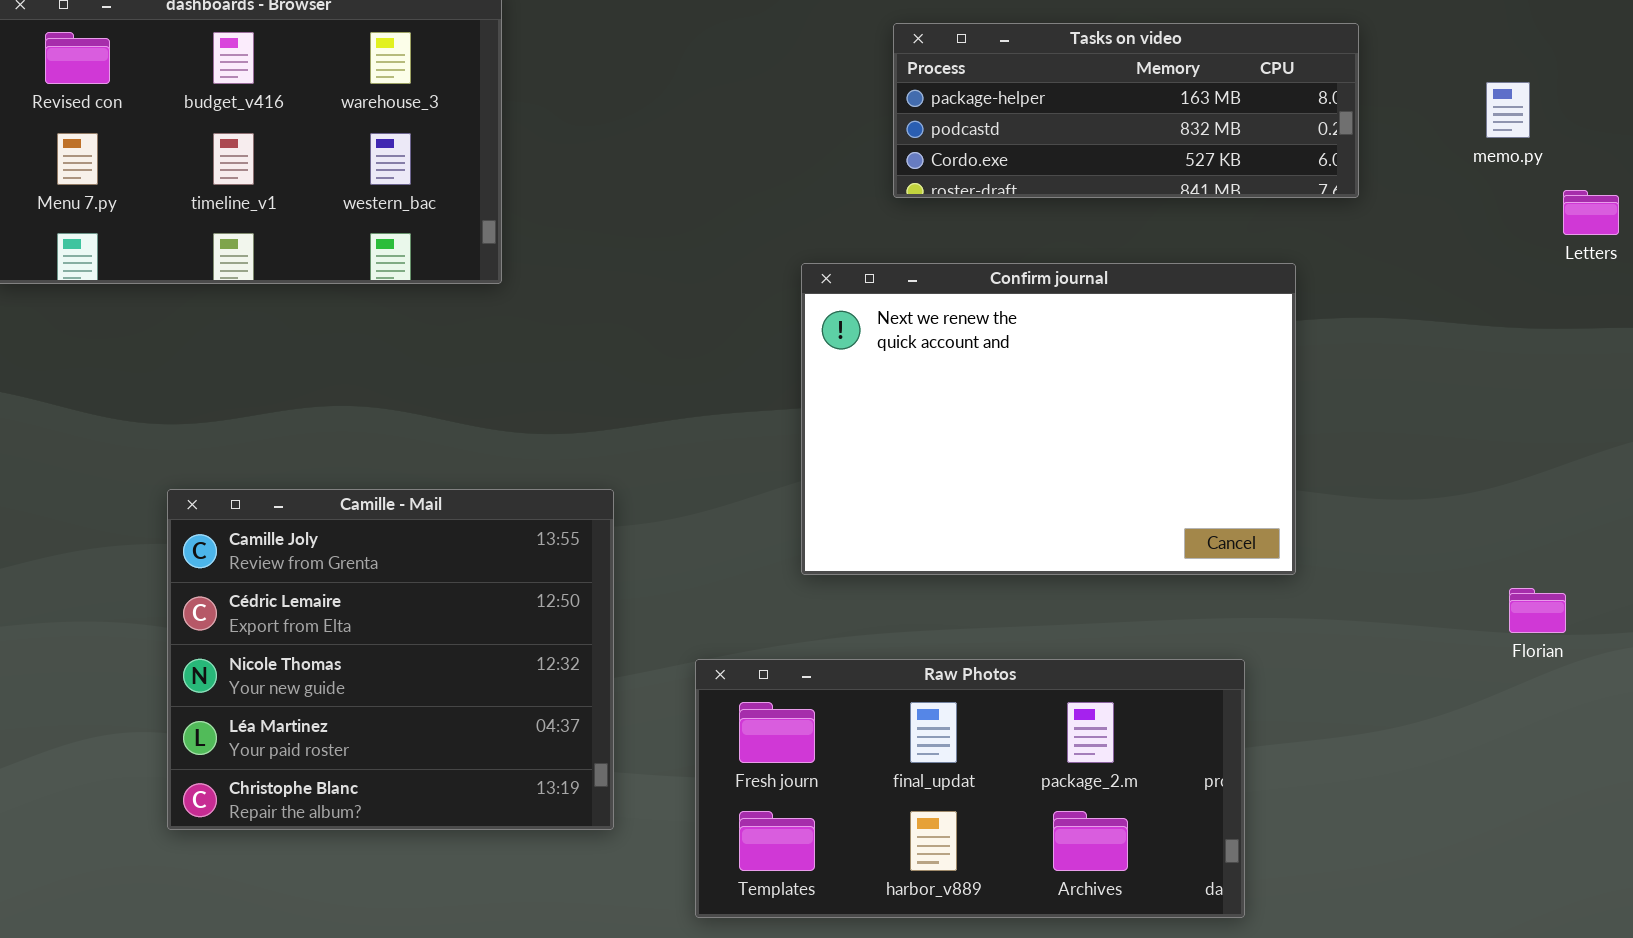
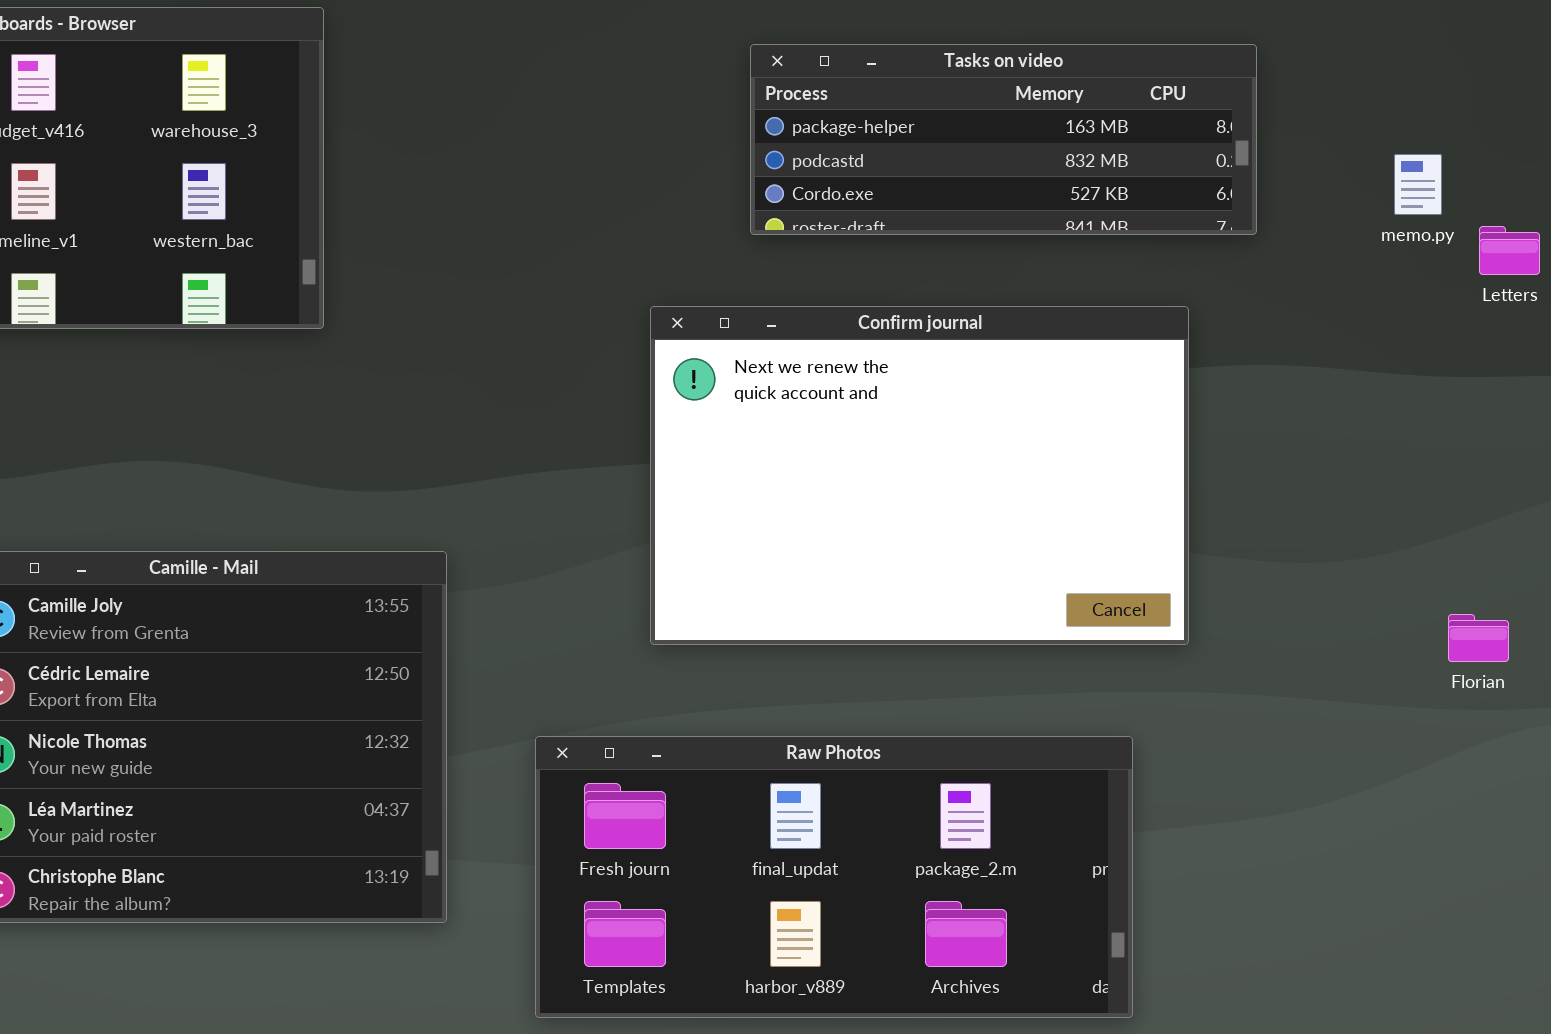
memo.py: [1486,82,1530,138] -> [1394,154,1442,215], moved
Florian: [1509,588,1566,633] -> [1448,614,1509,662], moved

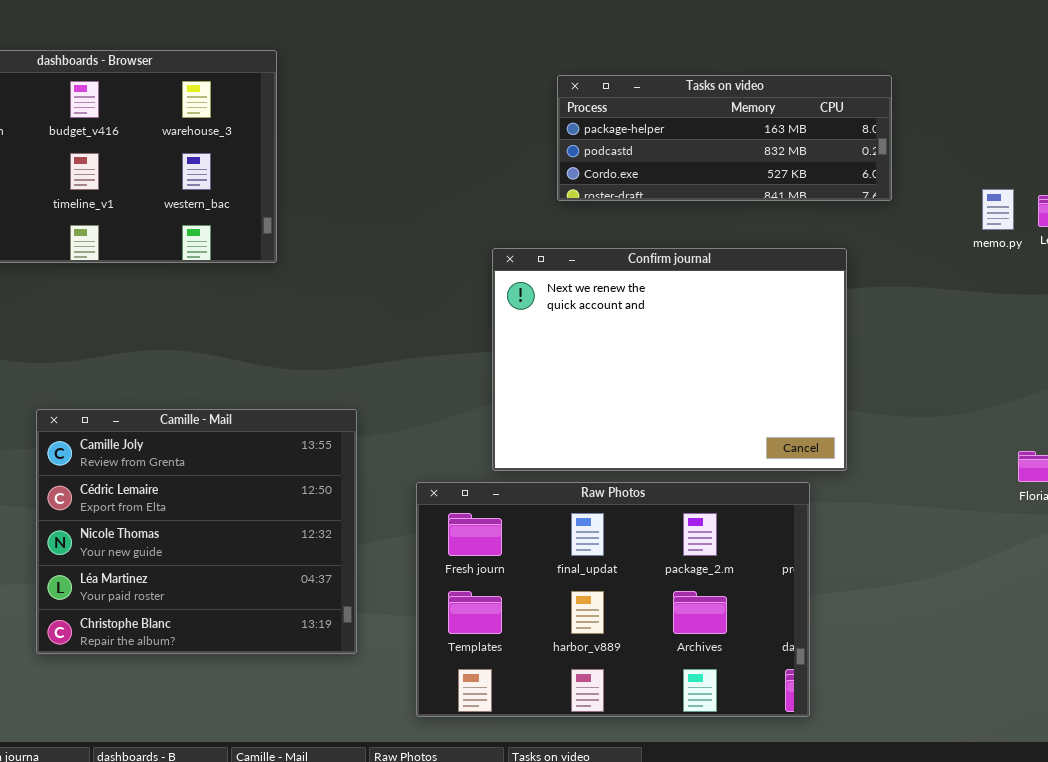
memo.py: [1394,154,1442,215] -> [982,189,1014,230], moved
Raw Photos: [535,736,1133,1018] -> [416,482,810,717], resized

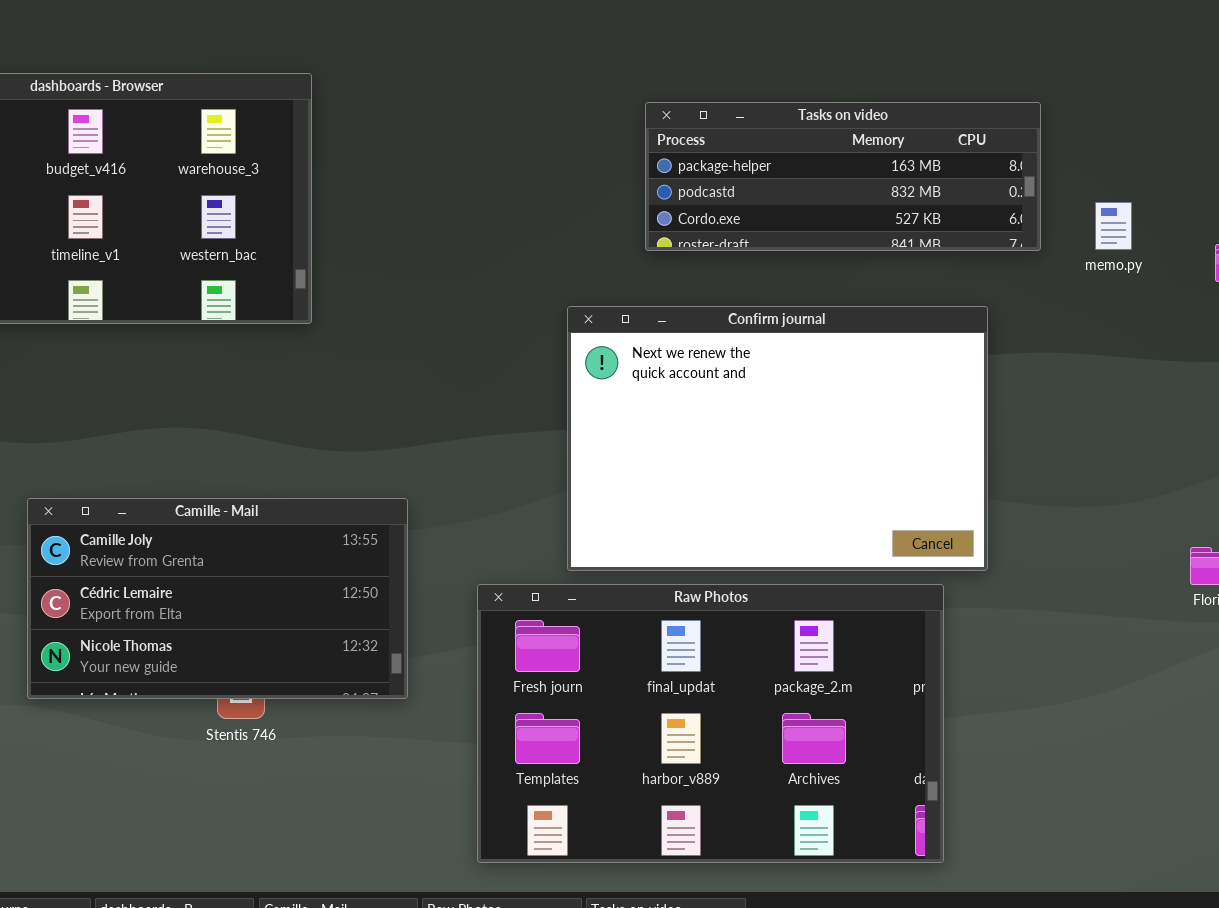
memo.py: [982,189,1014,230] -> [1095,202,1132,250], moved
Camille - Mail: [36,409,357,654] -> [27,498,408,699], resized

